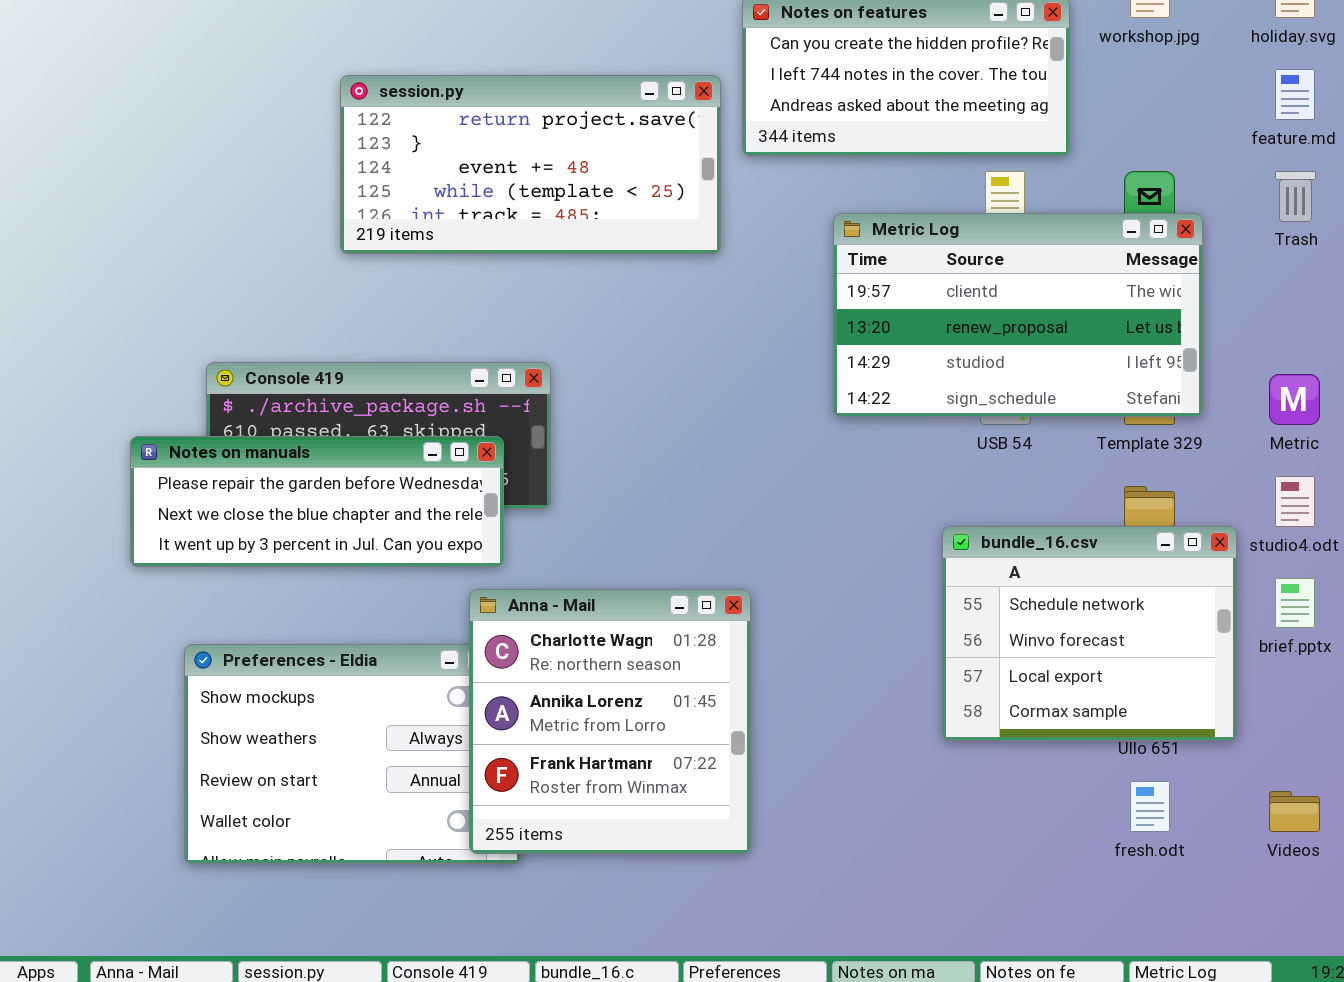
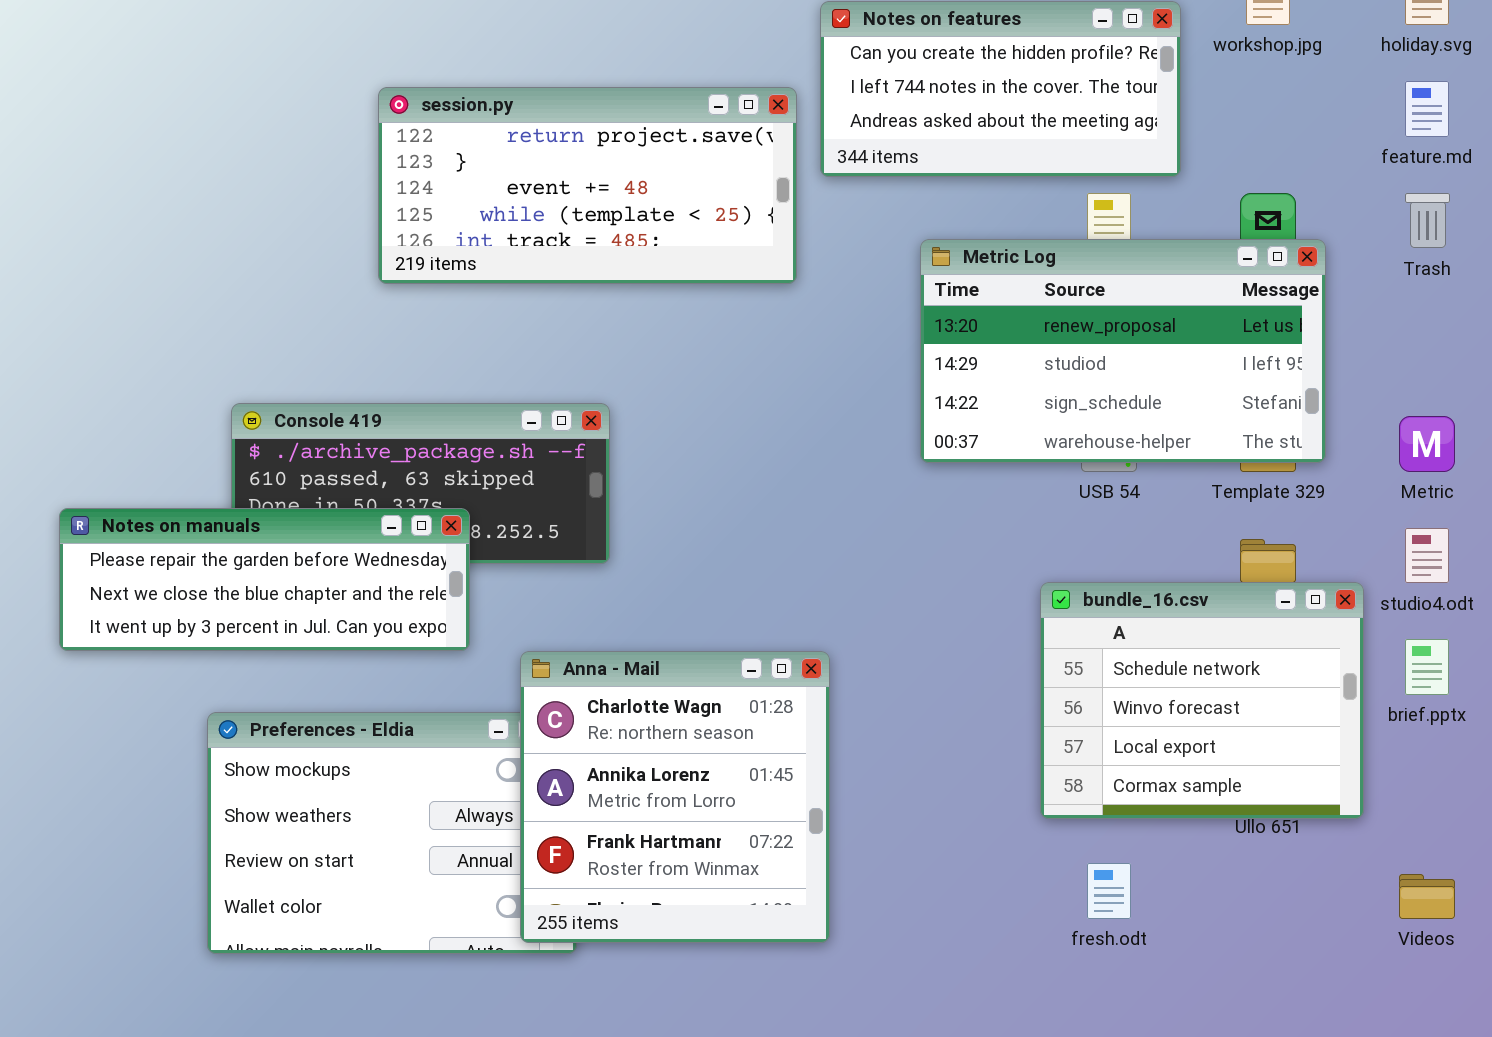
Metric Log: [833,213,1203,417] -> [920,239,1326,463], scrolled down 1 row
Notes on manuals: [130,436,504,567] -> [59,508,470,651], moved
fresh.odt: [1130,781,1170,832] -> [1087,863,1131,919], moved

